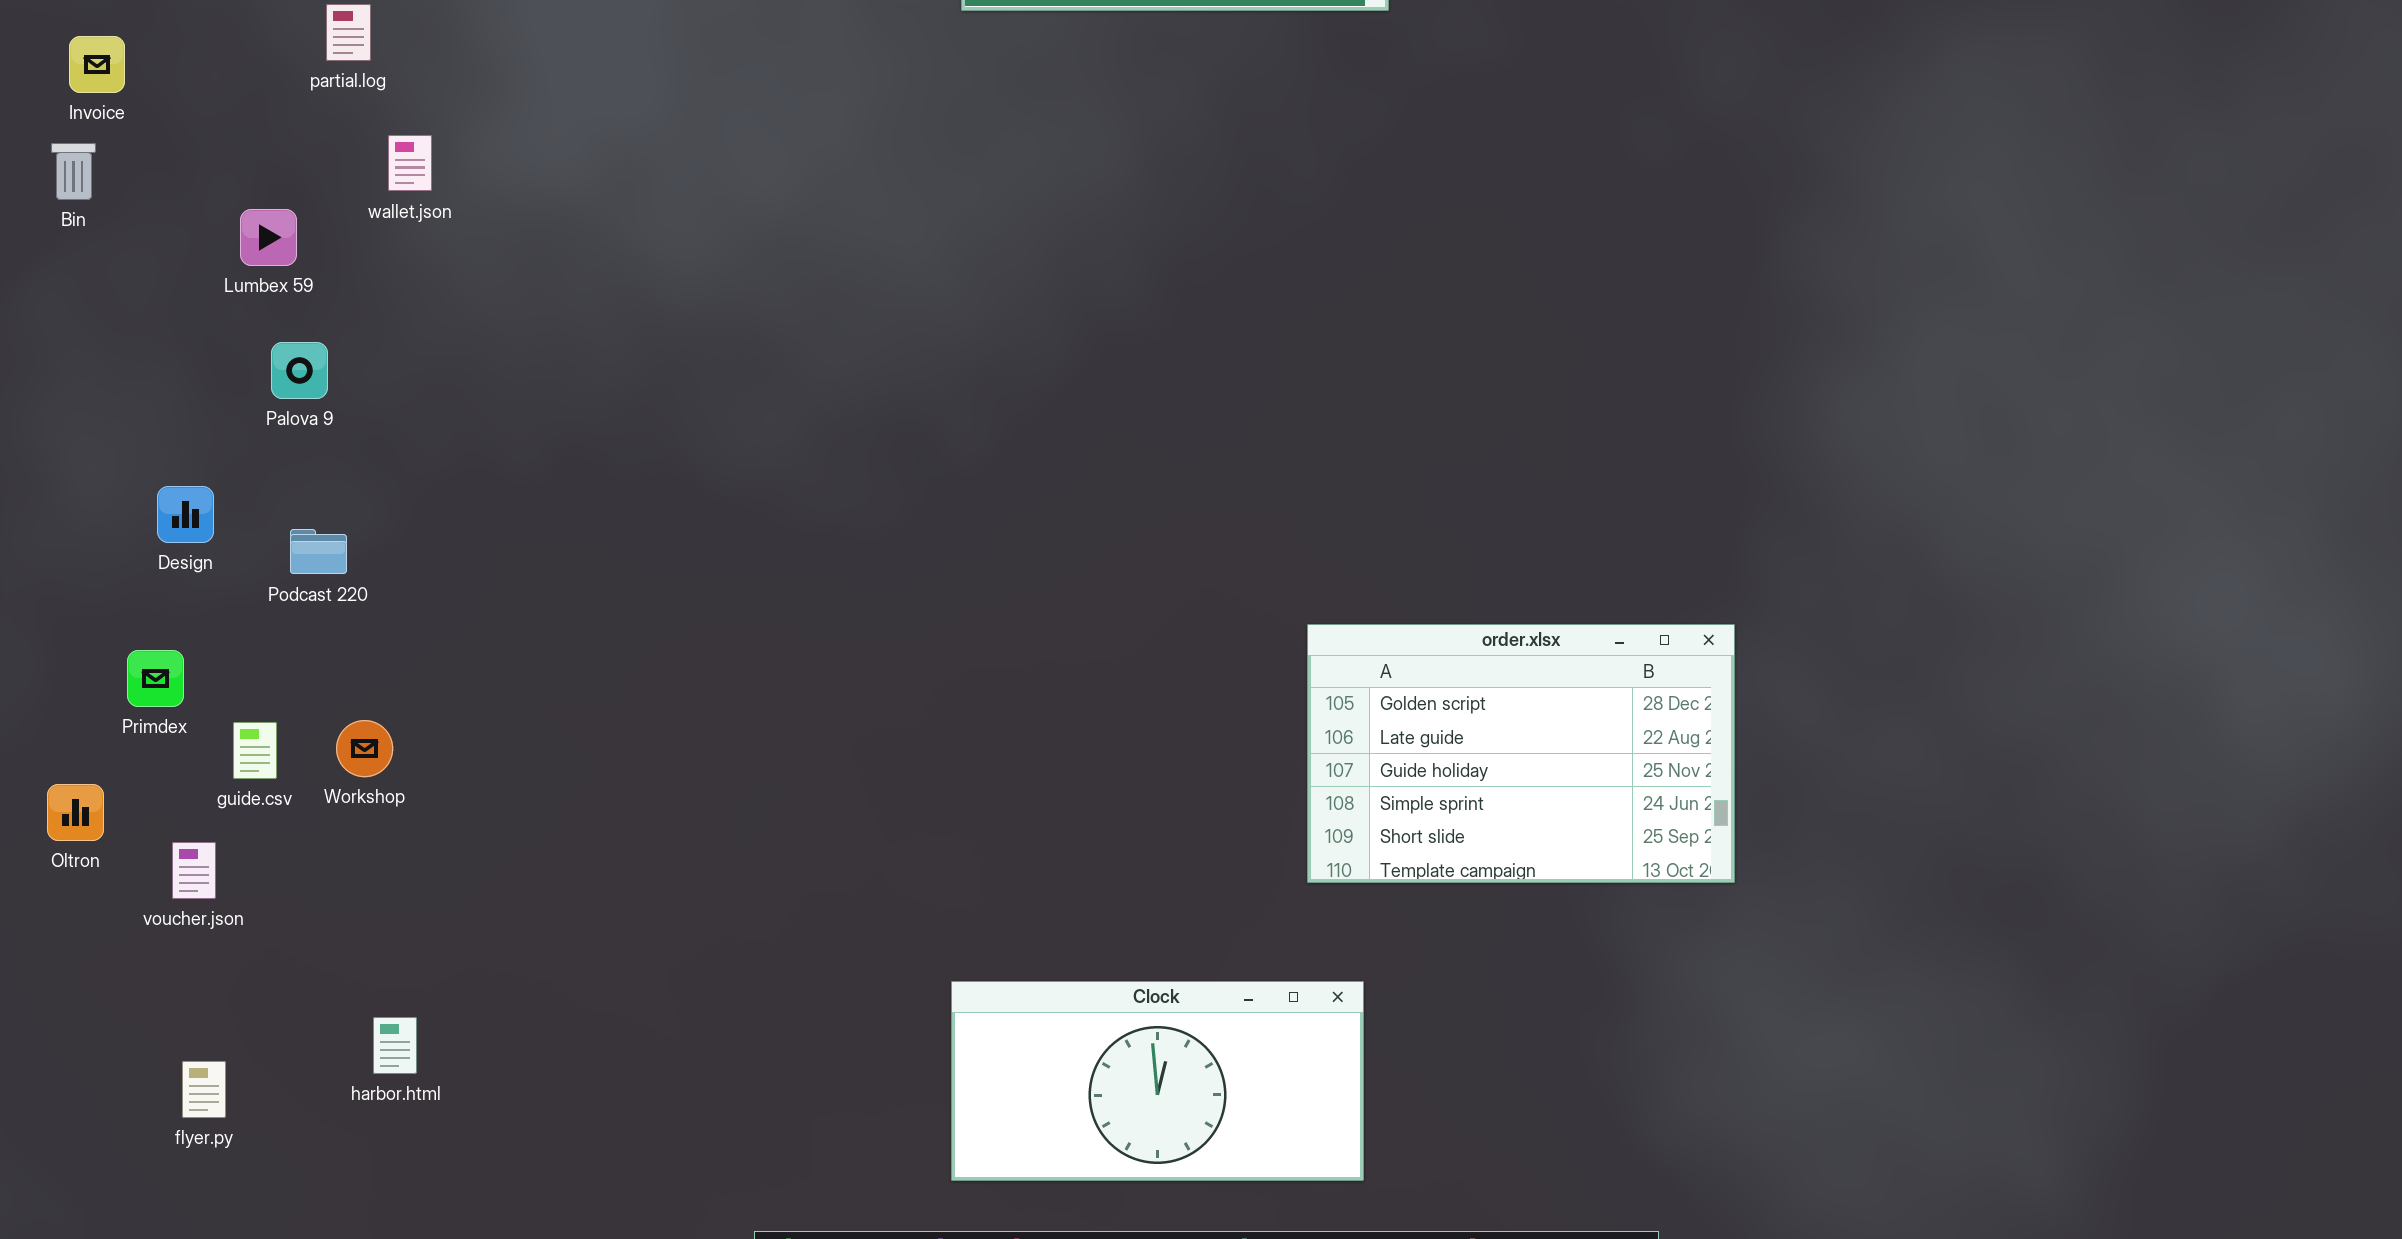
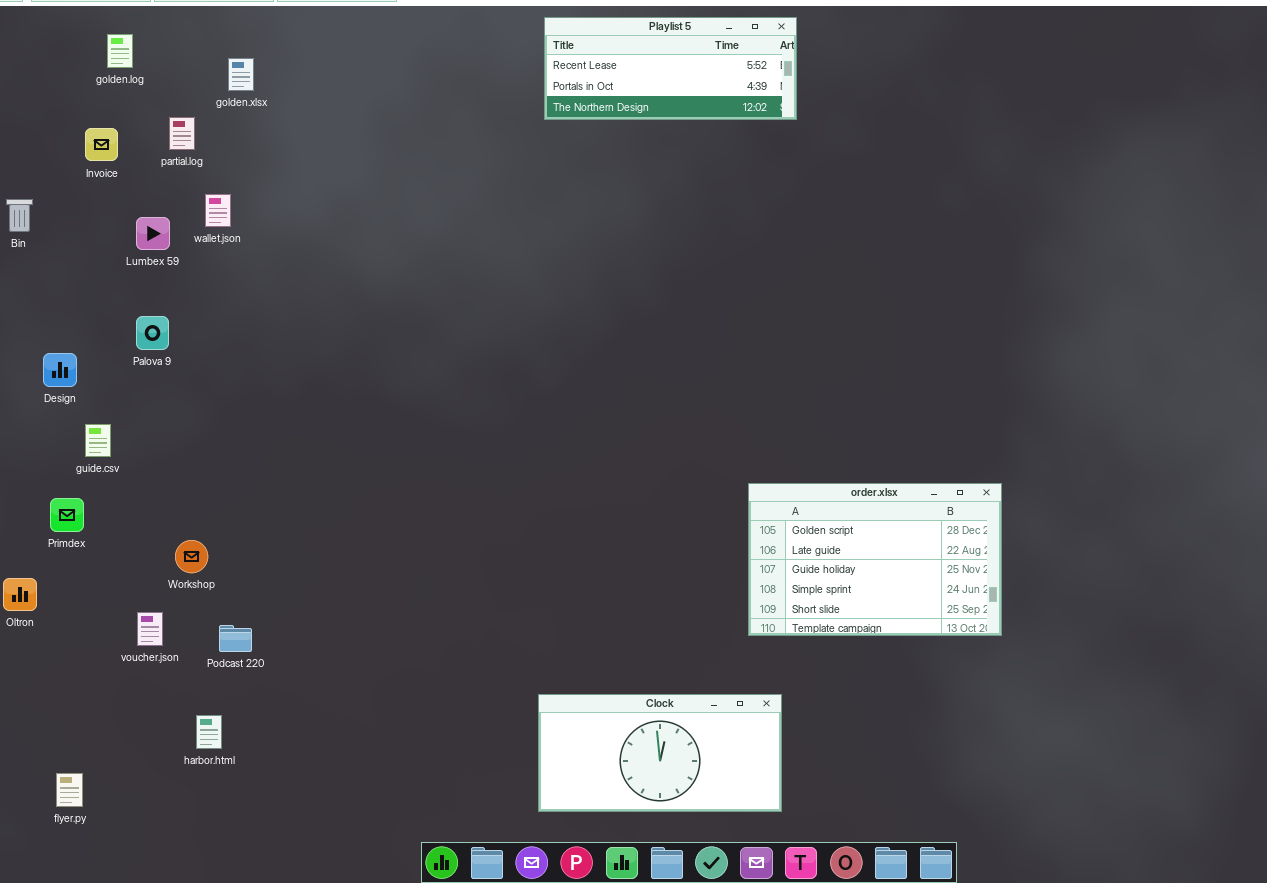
Invoice: [69,36,125,93] -> [85,128,118,161], moved
Lumbex 59: [240,209,297,266] -> [136,217,170,250], moved
Design: [157,486,214,543] -> [43,353,77,387], moved
Podcast 220: [290,529,347,574] -> [219,625,252,652], moved
guide.csv: [233,722,277,779] -> [85,424,111,457], moved
voucher.json: [172,842,216,899] -> [137,612,163,646], moved
flyer.py: [182,1061,226,1118] -> [56,773,83,807], moved

